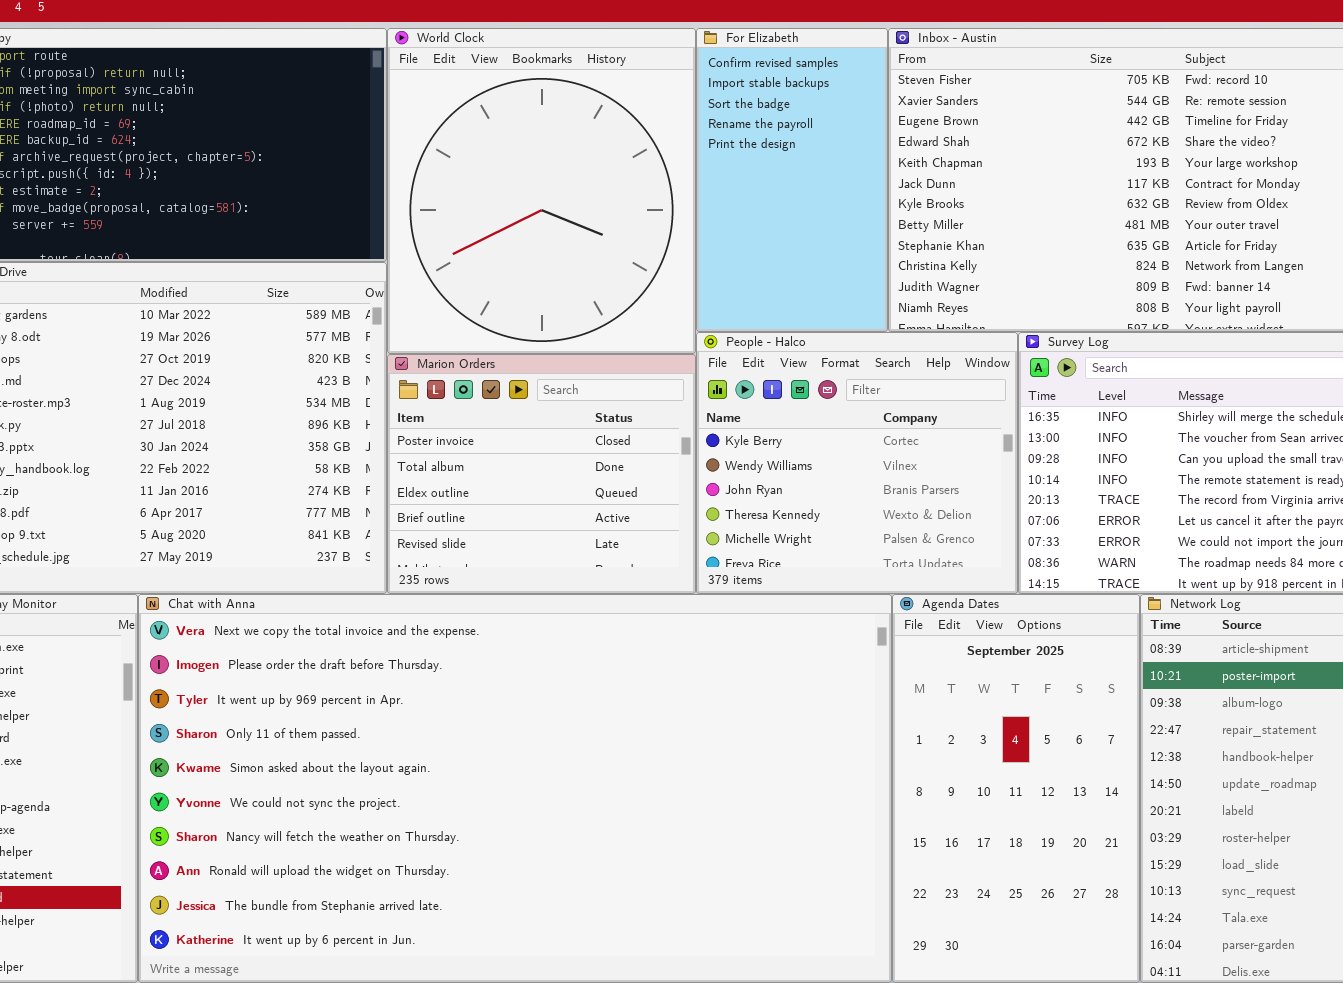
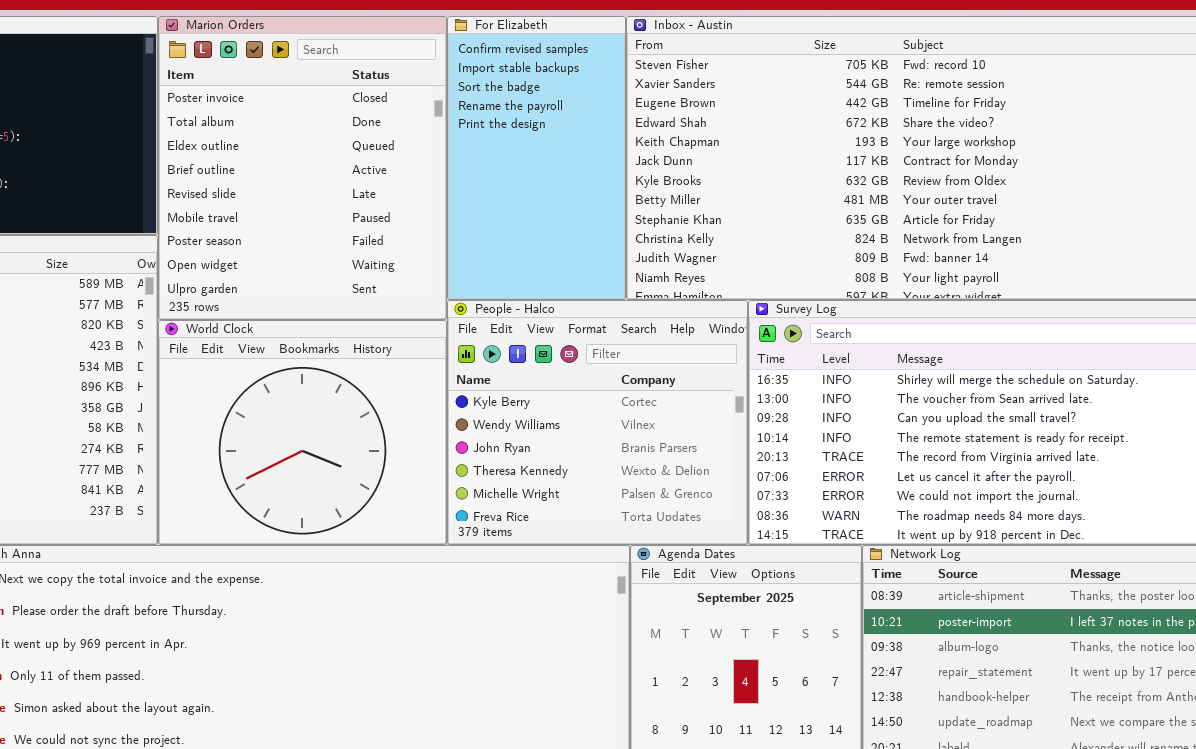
World Clock: [387,28,696,354] -> [158,320,447,545], moved, resized
Marion Orders: [387,354,696,594] -> [158,16,447,320], moved, resized

